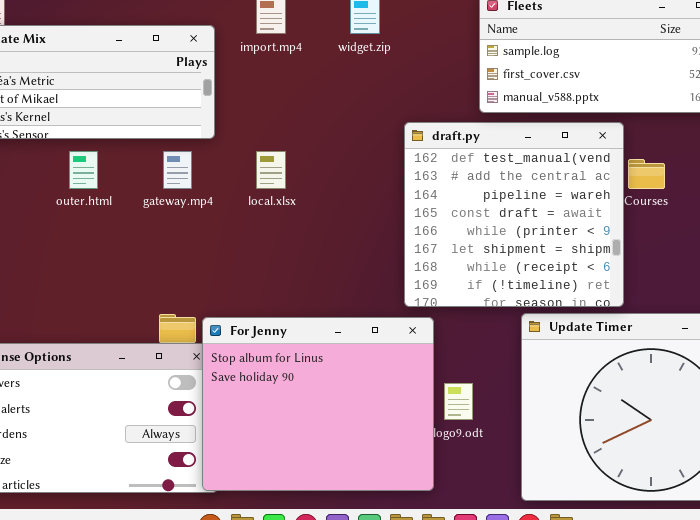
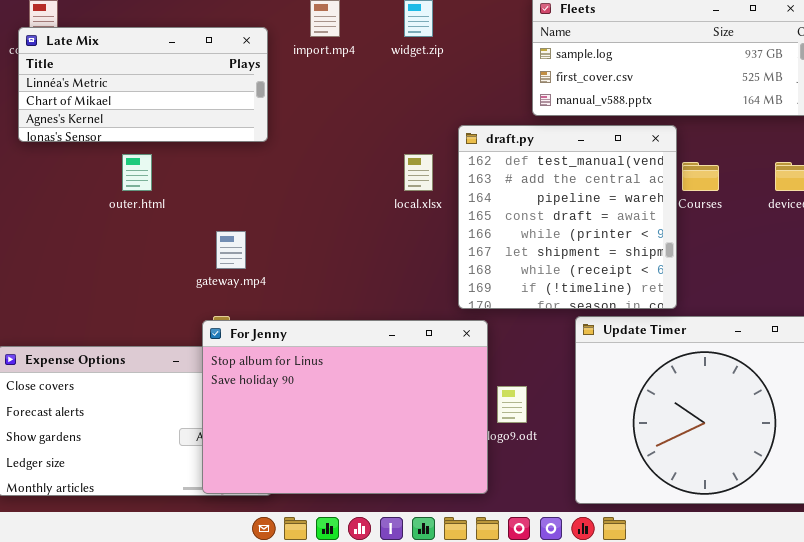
gateway.mp4: [163,151,192,189] -> [216,231,246,269], moved
local.xlsx: [256,151,286,189] -> [404,154,433,191], moved
For Jenny: [202,317,434,491] -> [202,320,488,494], resized

